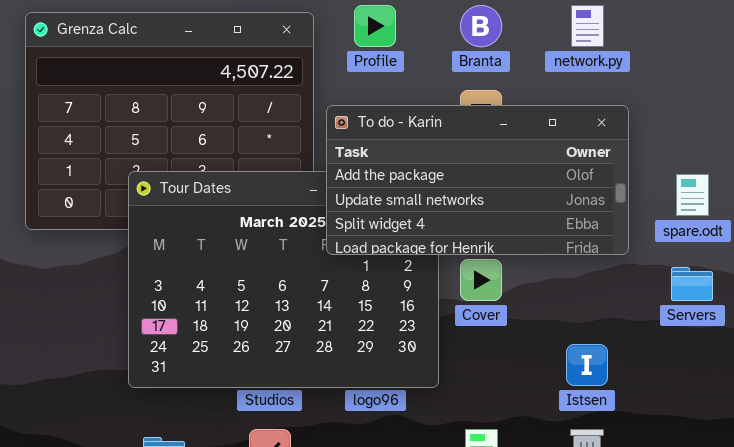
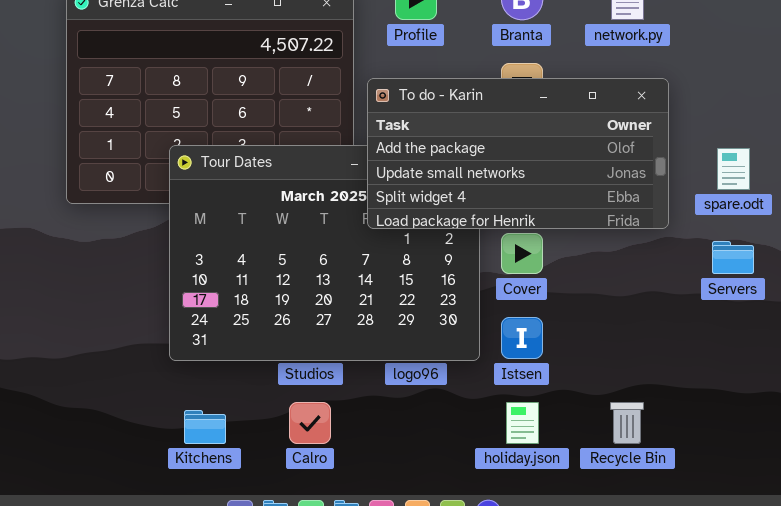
Istsen: [566,344,608,386] -> [501,317,543,359], moved

